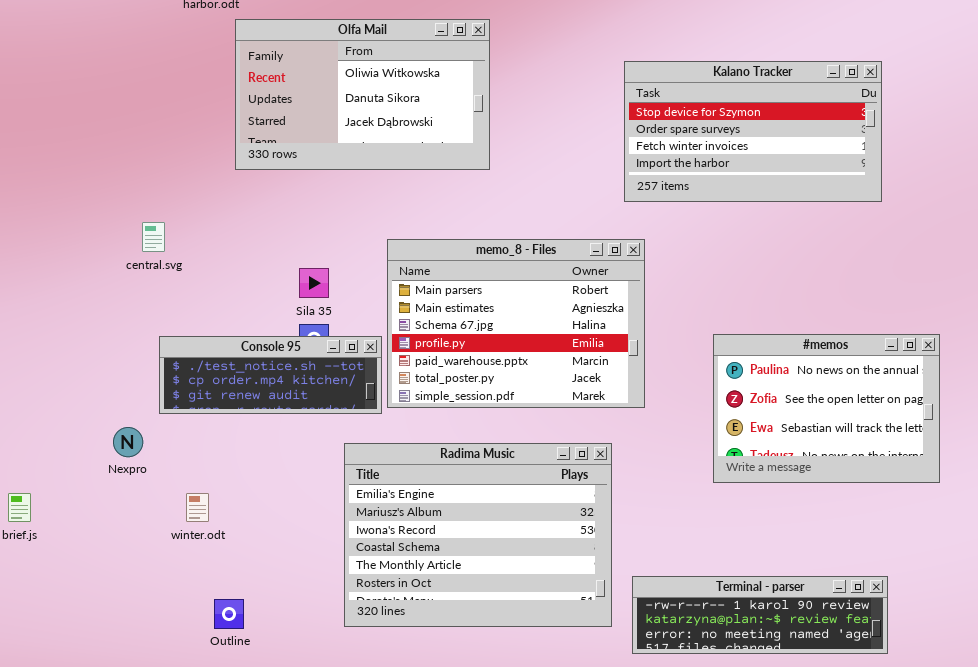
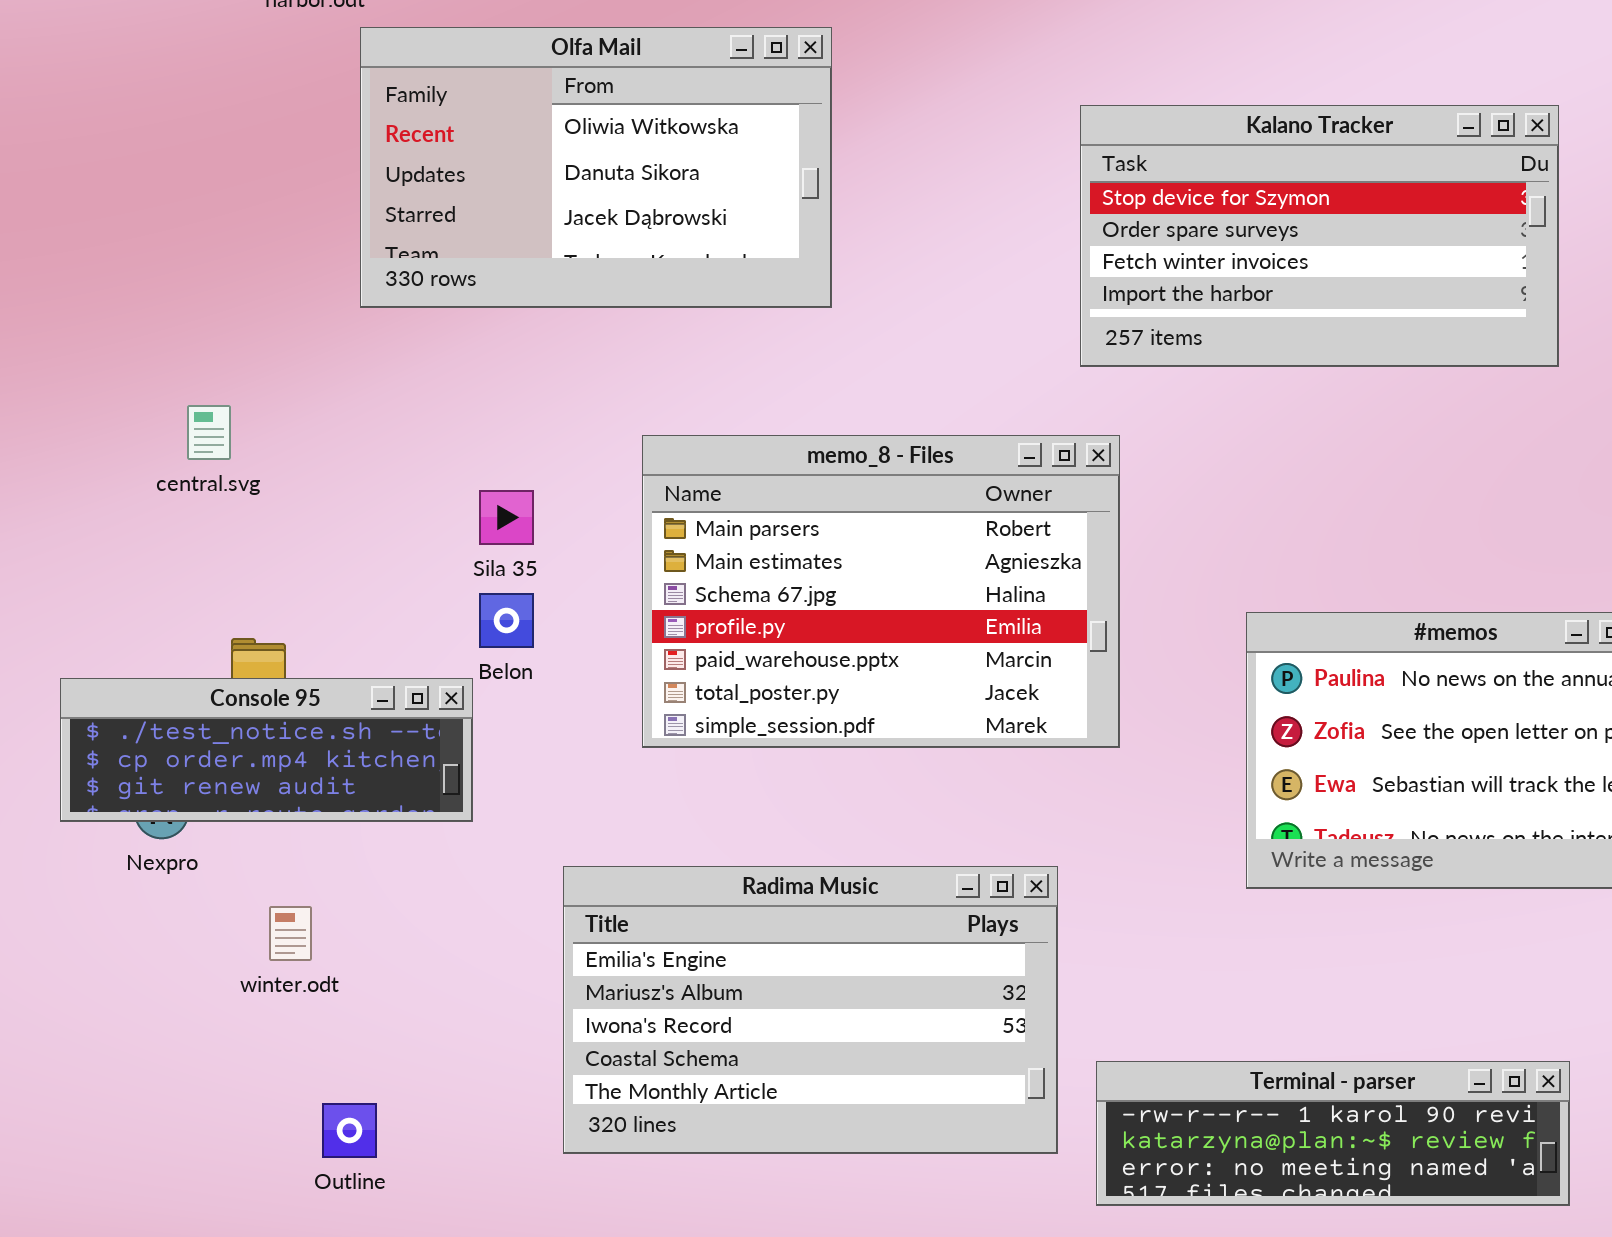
Console 95: [159,336,382,414] -> [60,678,473,822], moved
Radima Music: [344,443,612,627] -> [563,866,1058,1154], resized

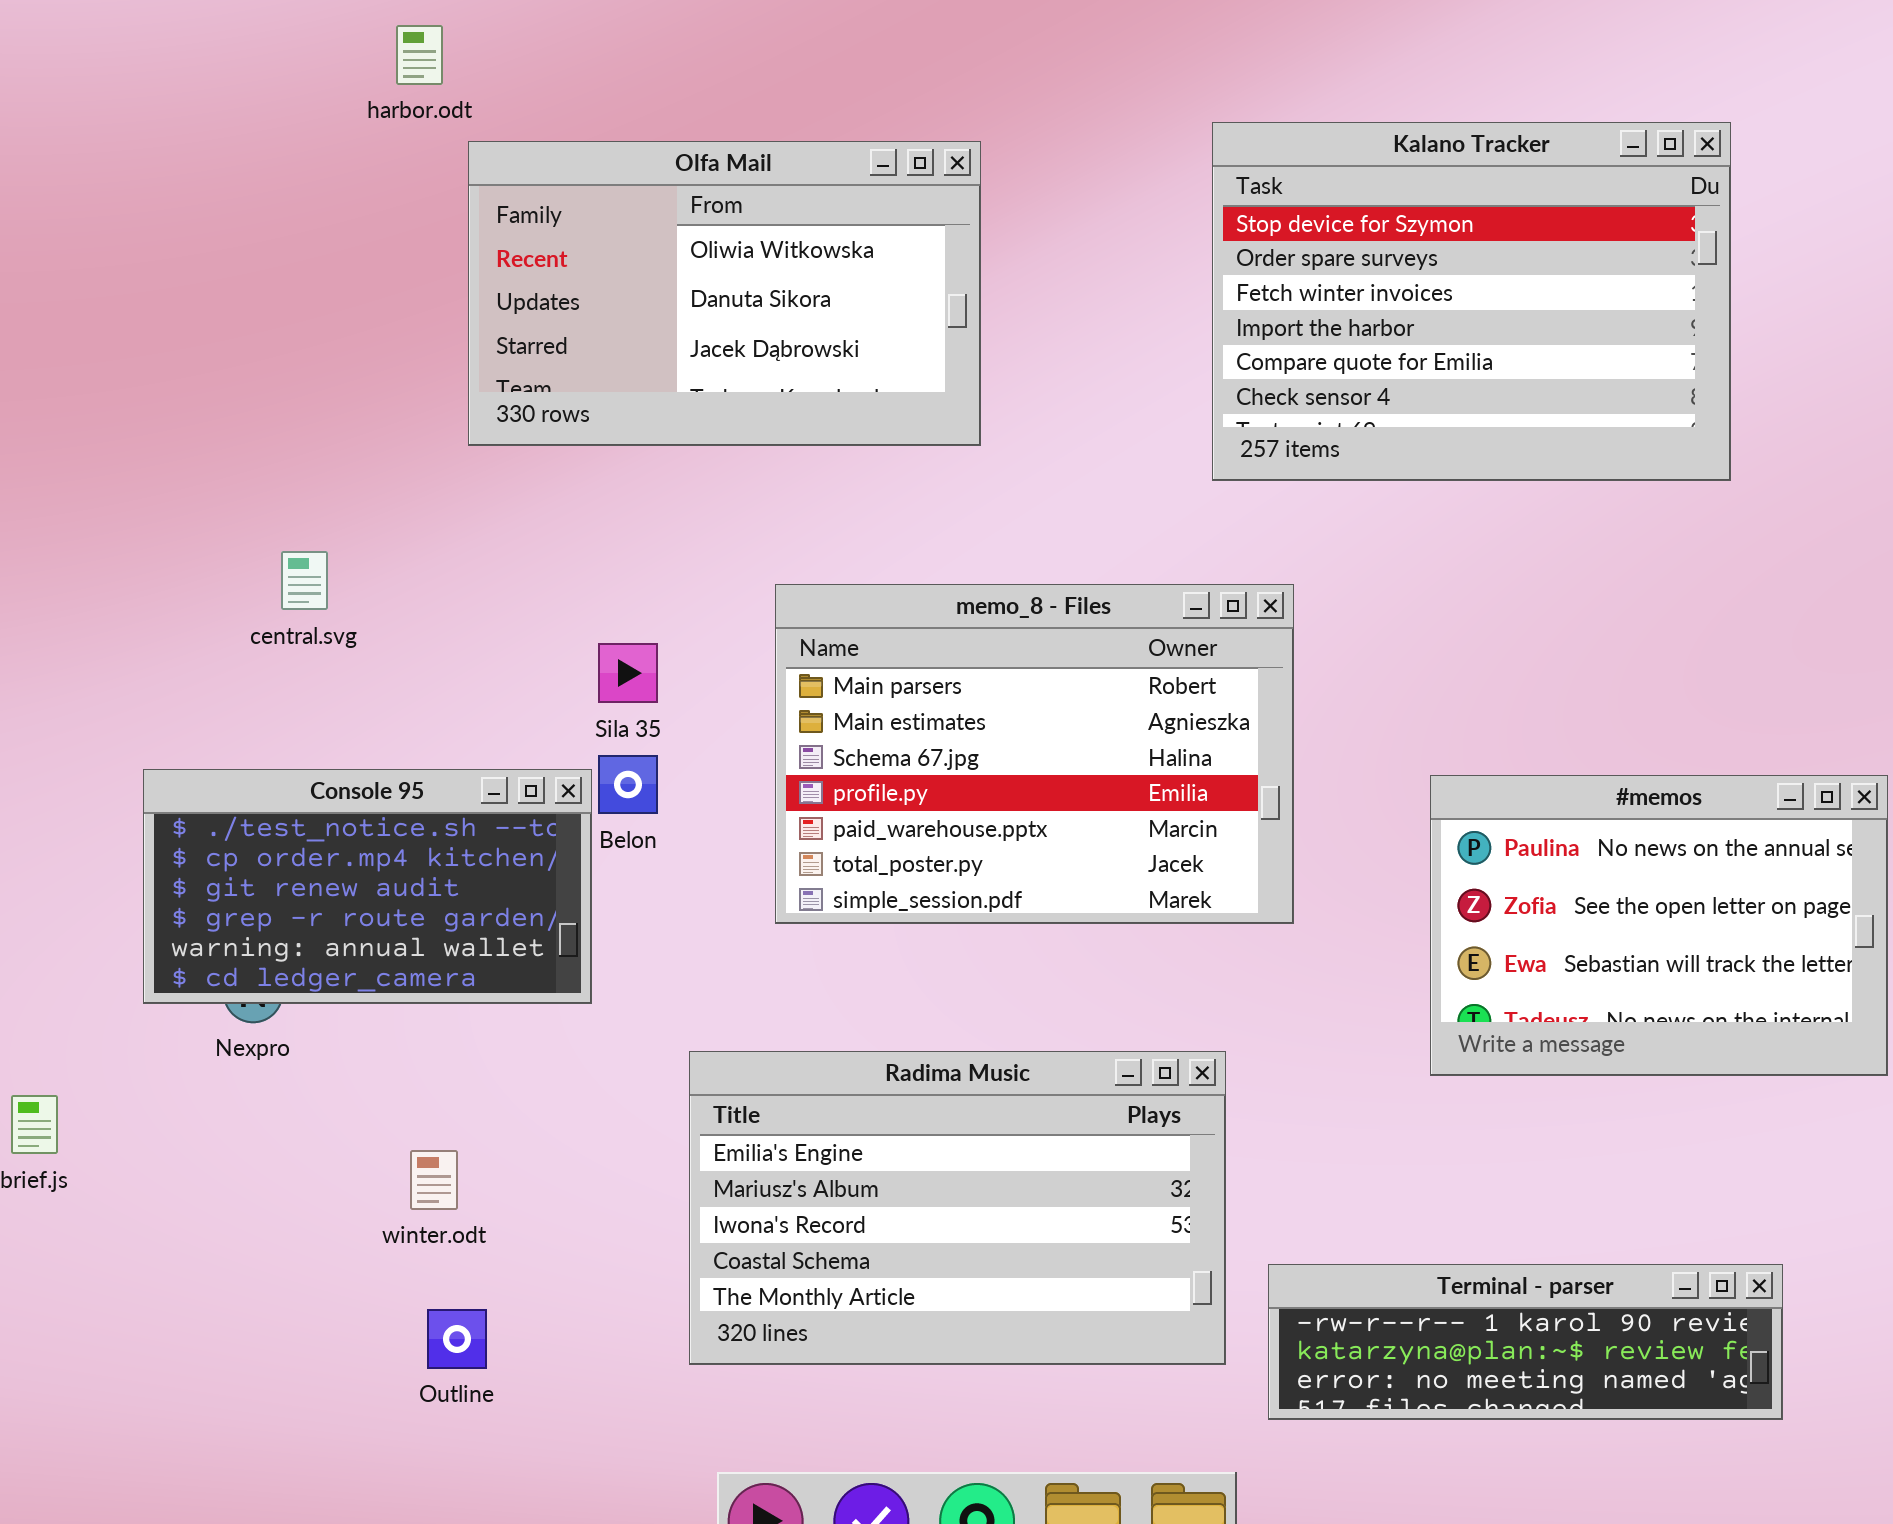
Kalano Tracker: [1080,105,1559,367] -> [1212,122,1731,481], moved, resized
Console 95: [60,678,473,822] -> [143,769,592,1004], resized
winter.odt: [269,906,312,961] -> [410,1150,458,1210], moved

